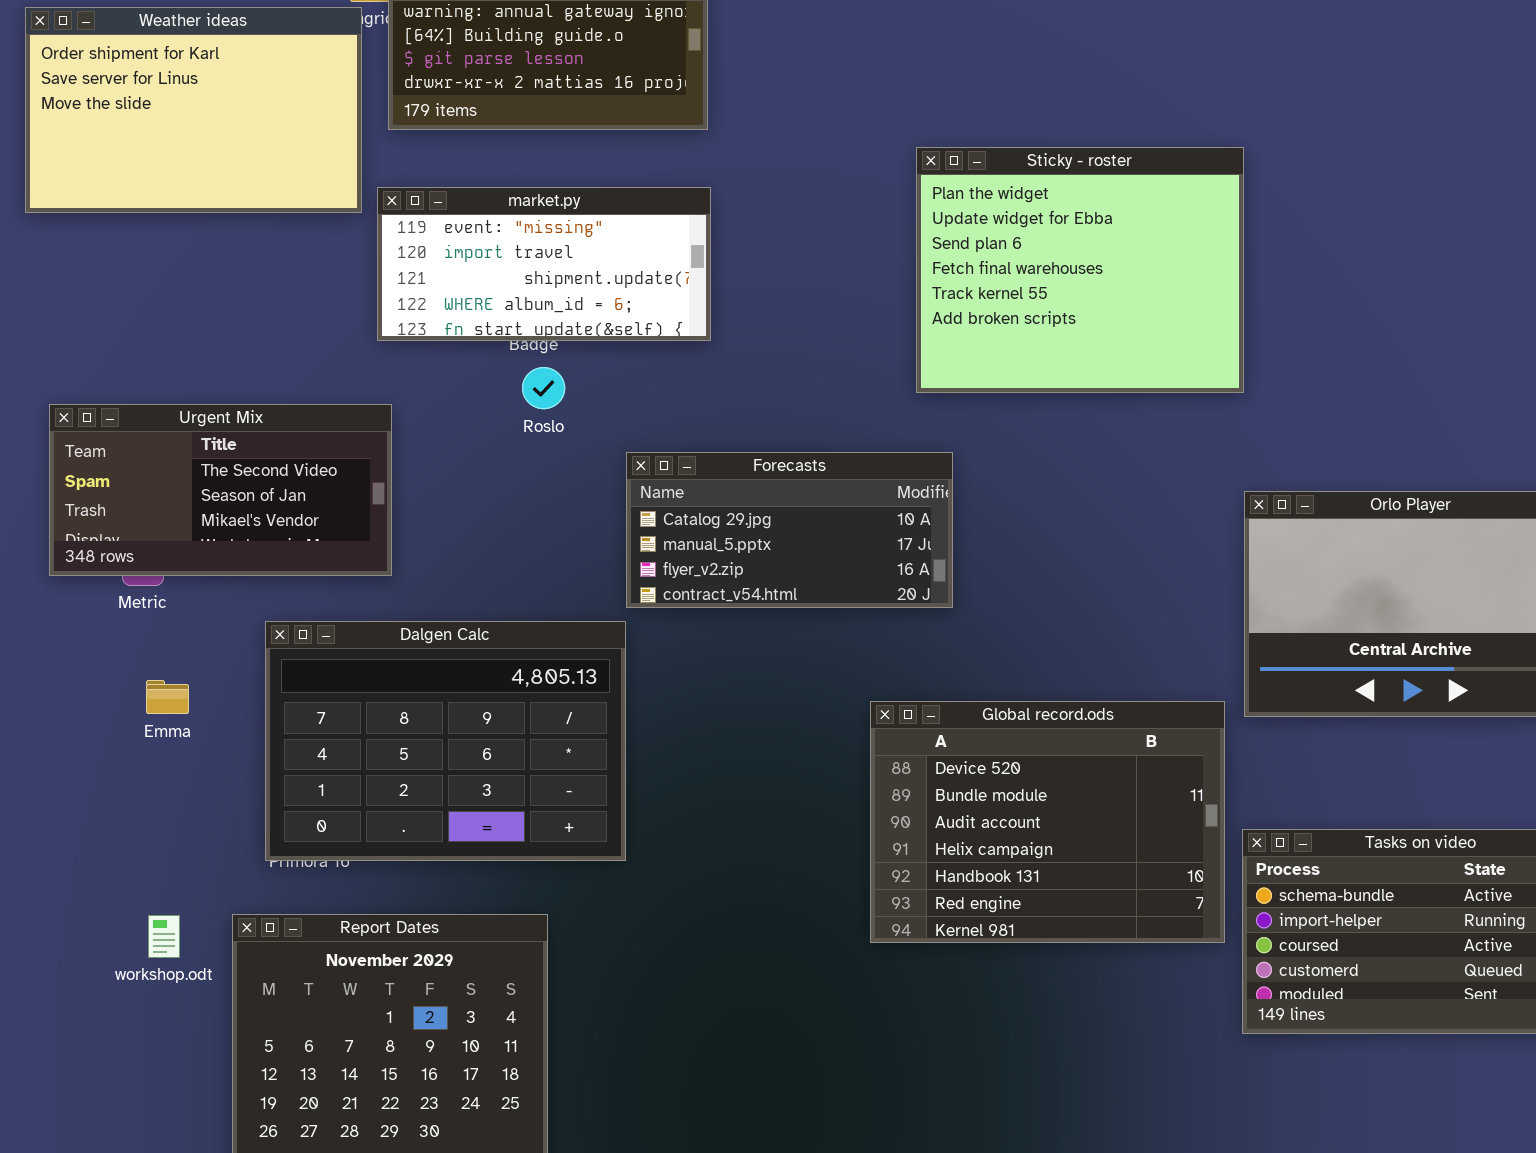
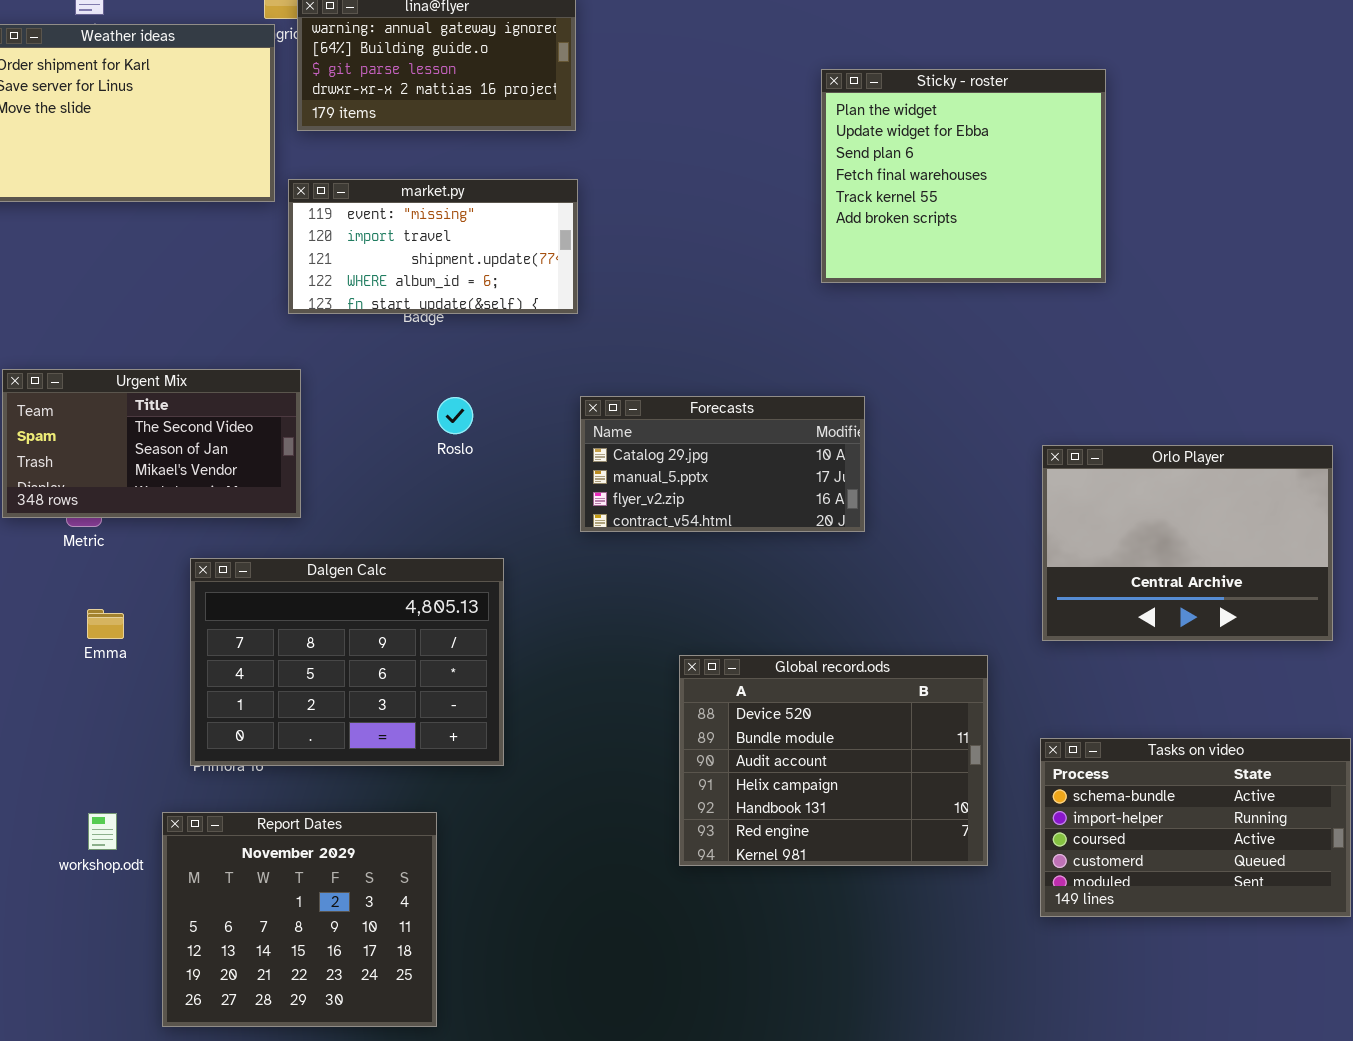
Sticky - roster: [916,147,1244,393] -> [821,69,1106,283], moved
Roslo: [522,367,565,409] -> [437,397,473,434], moved
Forecasts: [626,452,953,608] -> [580,396,865,532], moved
Global record.ods: [870,701,1225,943] -> [679,655,988,866], moved

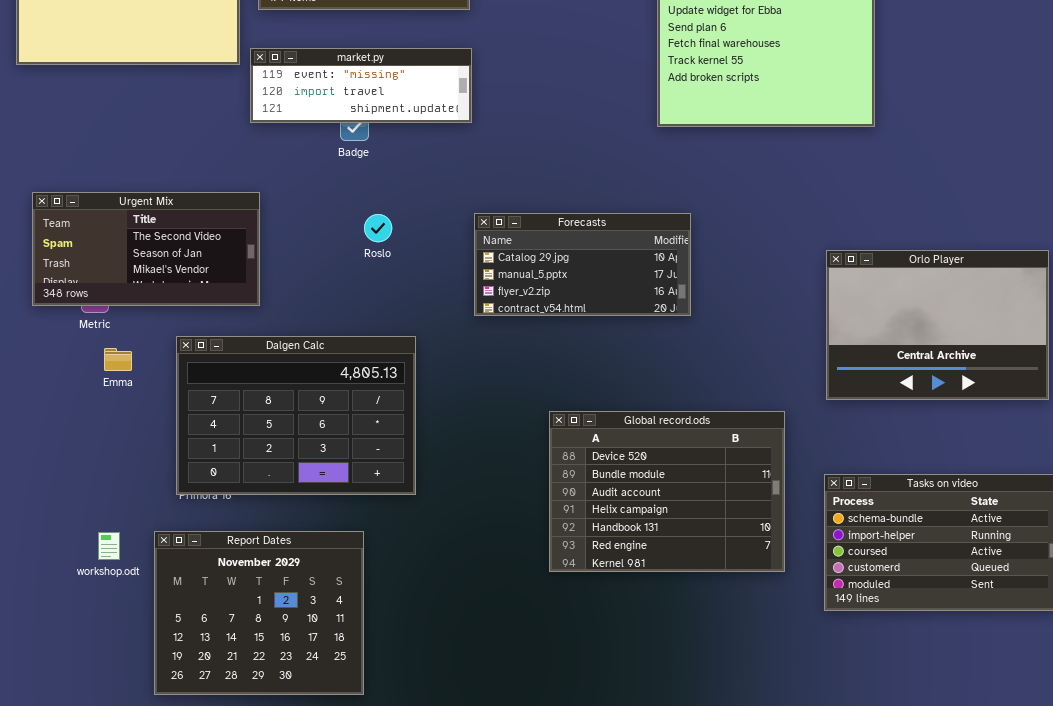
market.py: [288,179,578,314] -> [250,48,472,123], resized
Emma: [87,609,124,639] -> [104,348,132,371], moved

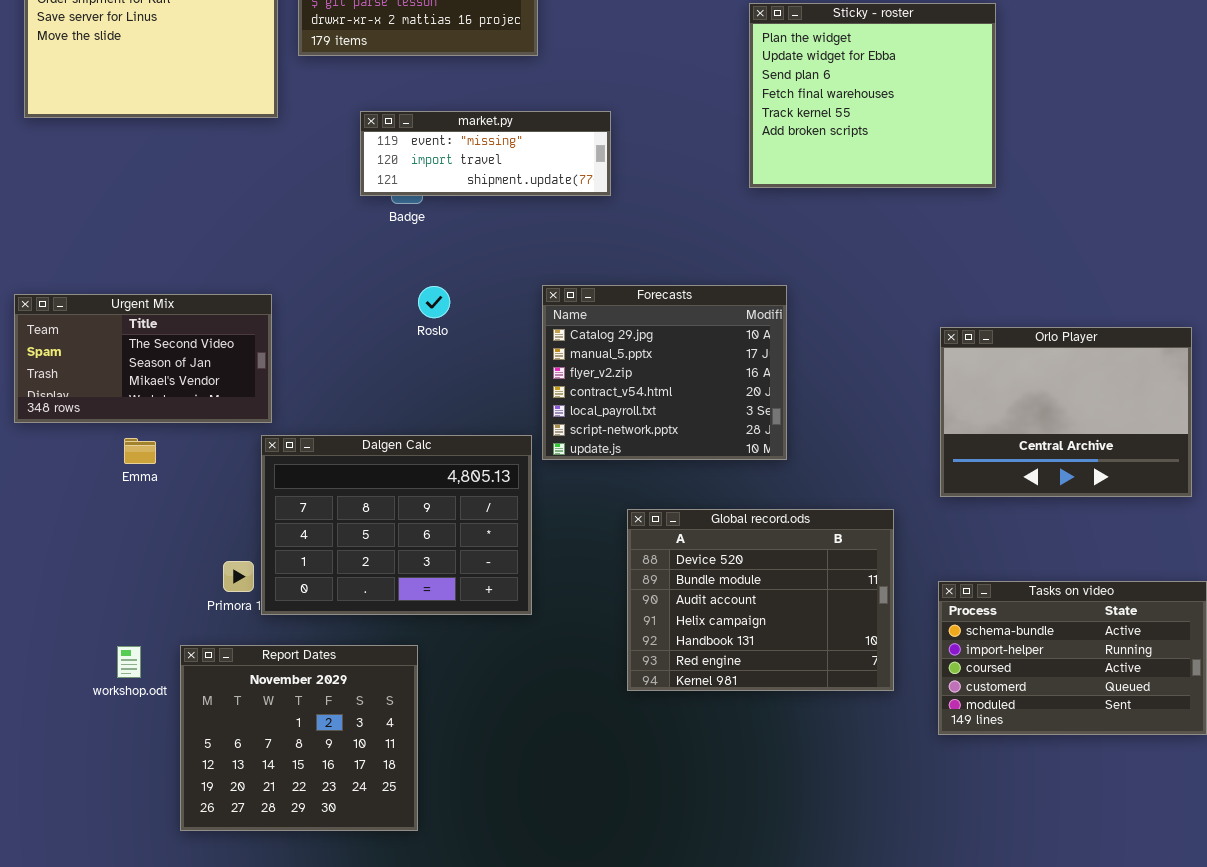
market.py: [250,48,472,123] -> [360,111,611,196], moved
Urgent Mix: [32,192,260,306] -> [14,294,272,423], moved
Forecasts: [474,213,691,316] -> [542,285,787,460], resized
Dalgen Calc: [176,336,416,495] -> [261,435,532,615], moved

